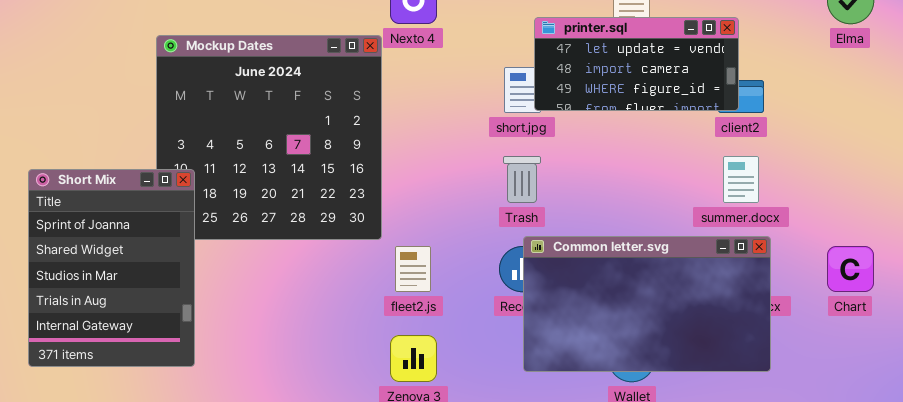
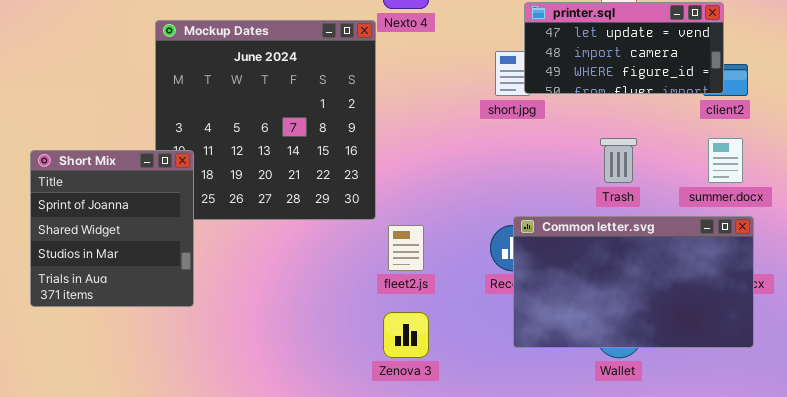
Trash: [503,156,541,203] -> [600,138,637,183], moved
Short Mix: [28,169,195,367] -> [30,150,194,307], resized

